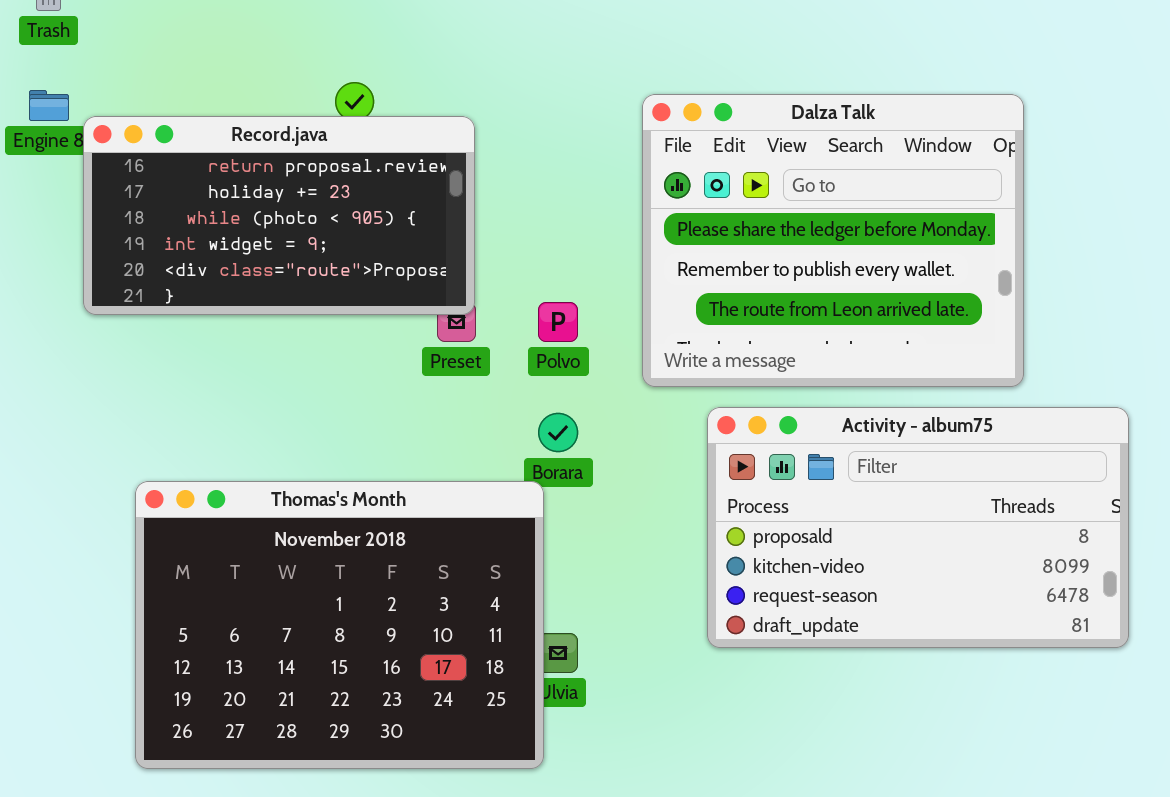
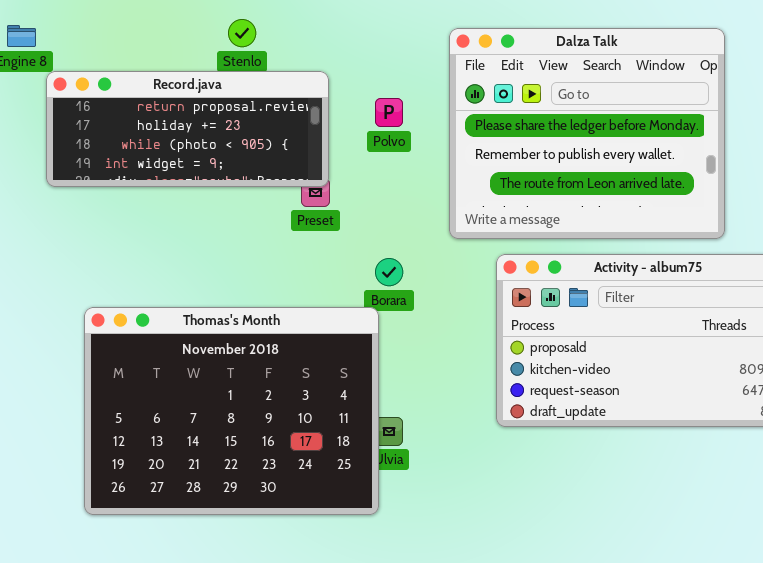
Record.java: [83,116,475,315] -> [46,71,329,187], resized
Polvo: [538,302,578,342] -> [375,98,403,127], moved

